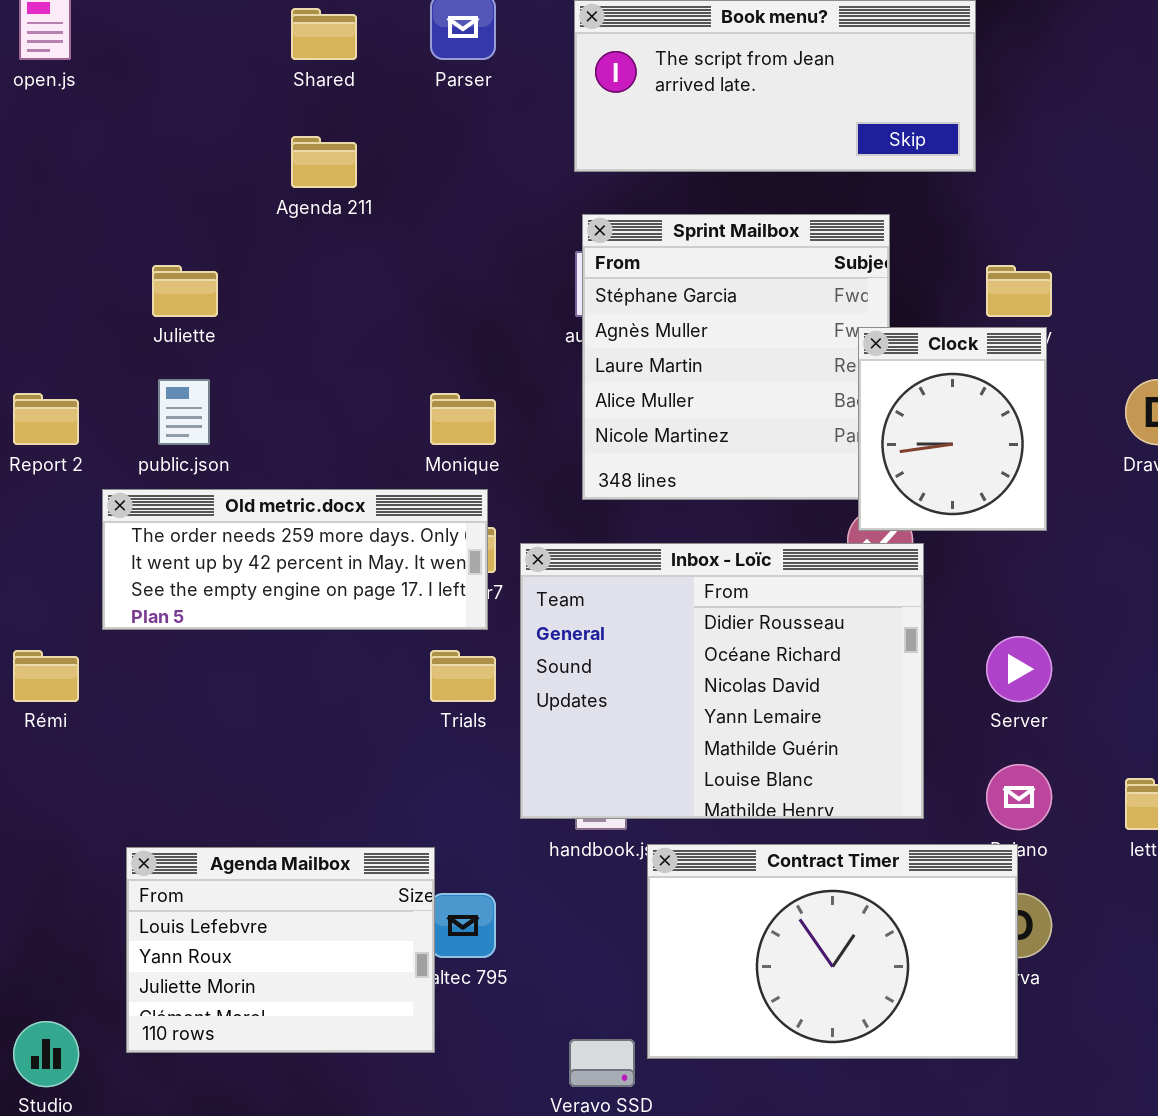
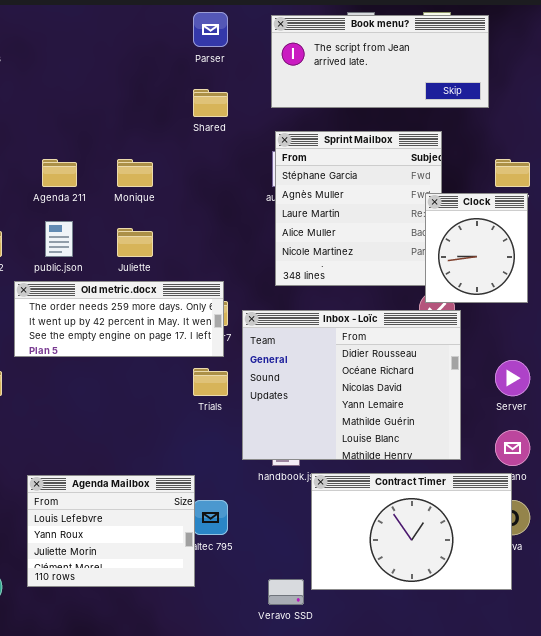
Shared: [291,8,357,60] -> [193,89,228,117], moved
Agenda 211: [291,136,357,188] -> [42,159,77,187], moved
Juliette: [152,265,218,317] -> [117,228,153,257], moved
Monique: [430,393,496,445] -> [117,159,153,187], moved

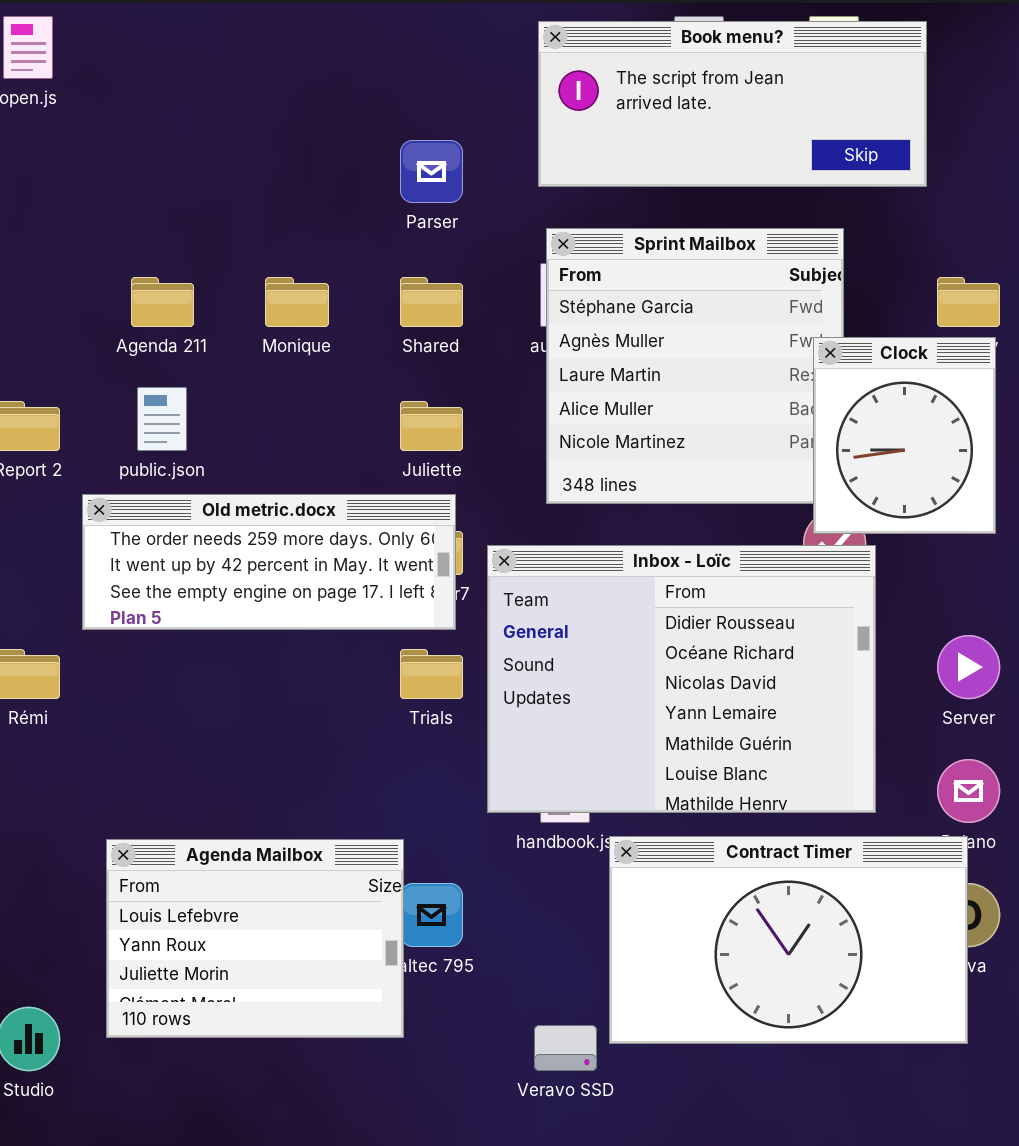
Parser: [193,12,228,47] -> [400,140,463,203], moved
Shared: [193,89,228,117] -> [400,277,463,327], moved
Juliette: [117,228,153,257] -> [400,401,463,451], moved

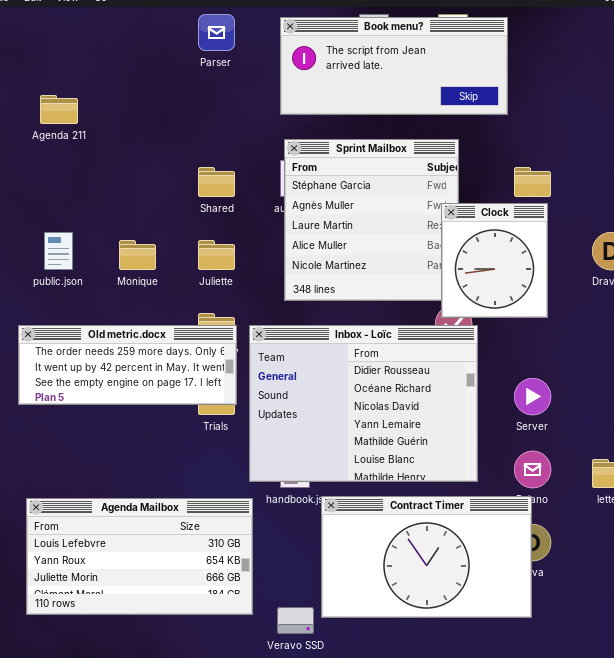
Parser: [400,140,463,203] -> [198,14,235,51], moved
Agenda 211: [131,277,194,327] -> [40,95,78,124], moved
Monique: [265,277,329,327] -> [119,240,156,270], moved
Old metric.docx: [82,494,456,630] -> [18,325,237,405], moved
Agenda Mailbox: [106,839,404,1038] -> [26,498,253,615], resized

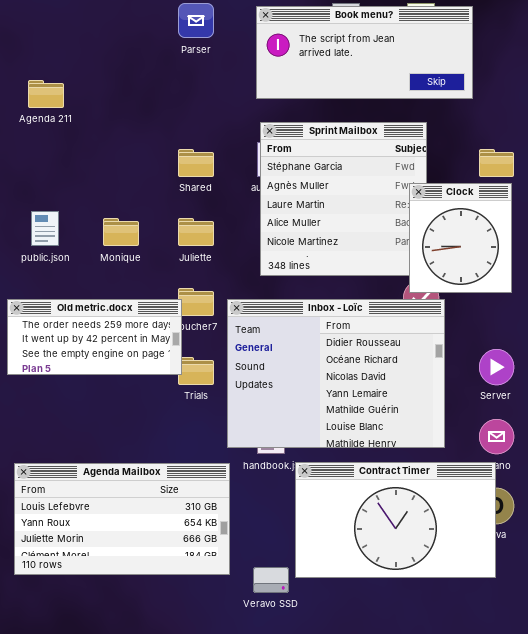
Old metric.docx: [18,325,237,405] -> [7,299,182,375], resized

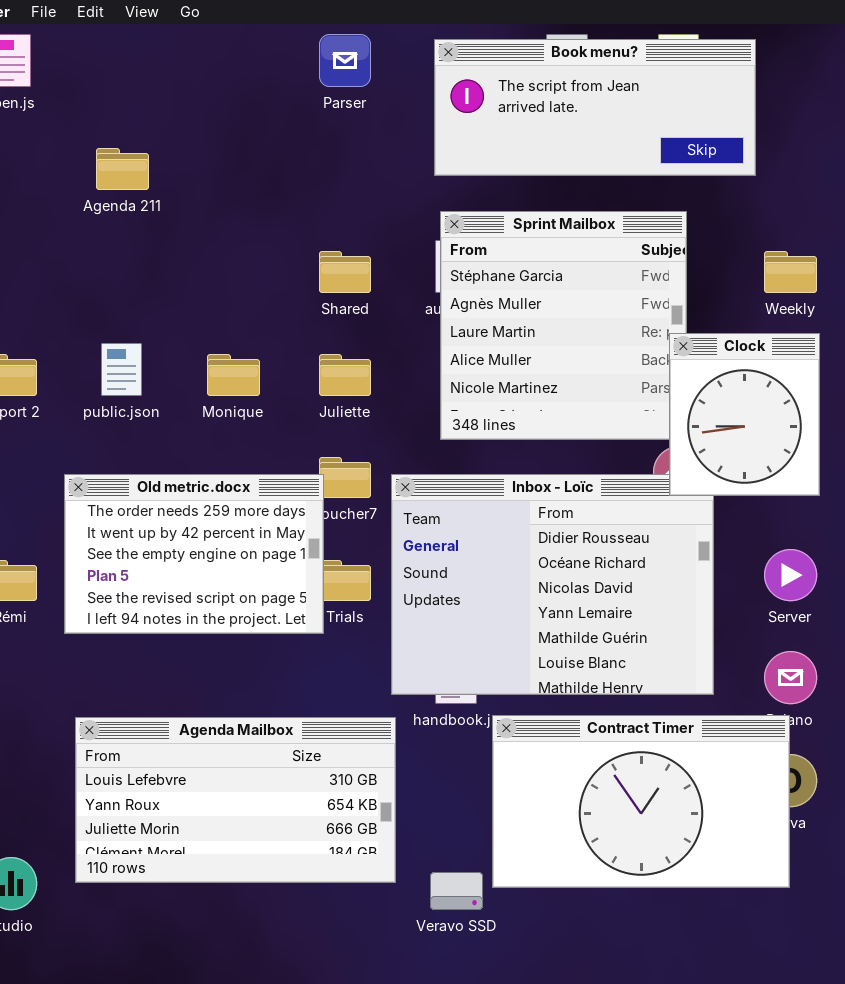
Clock: [409,183,512,293] -> [669,333,820,496], moved
Old metric.docx: [7,299,182,375] -> [64,474,324,634], resized

